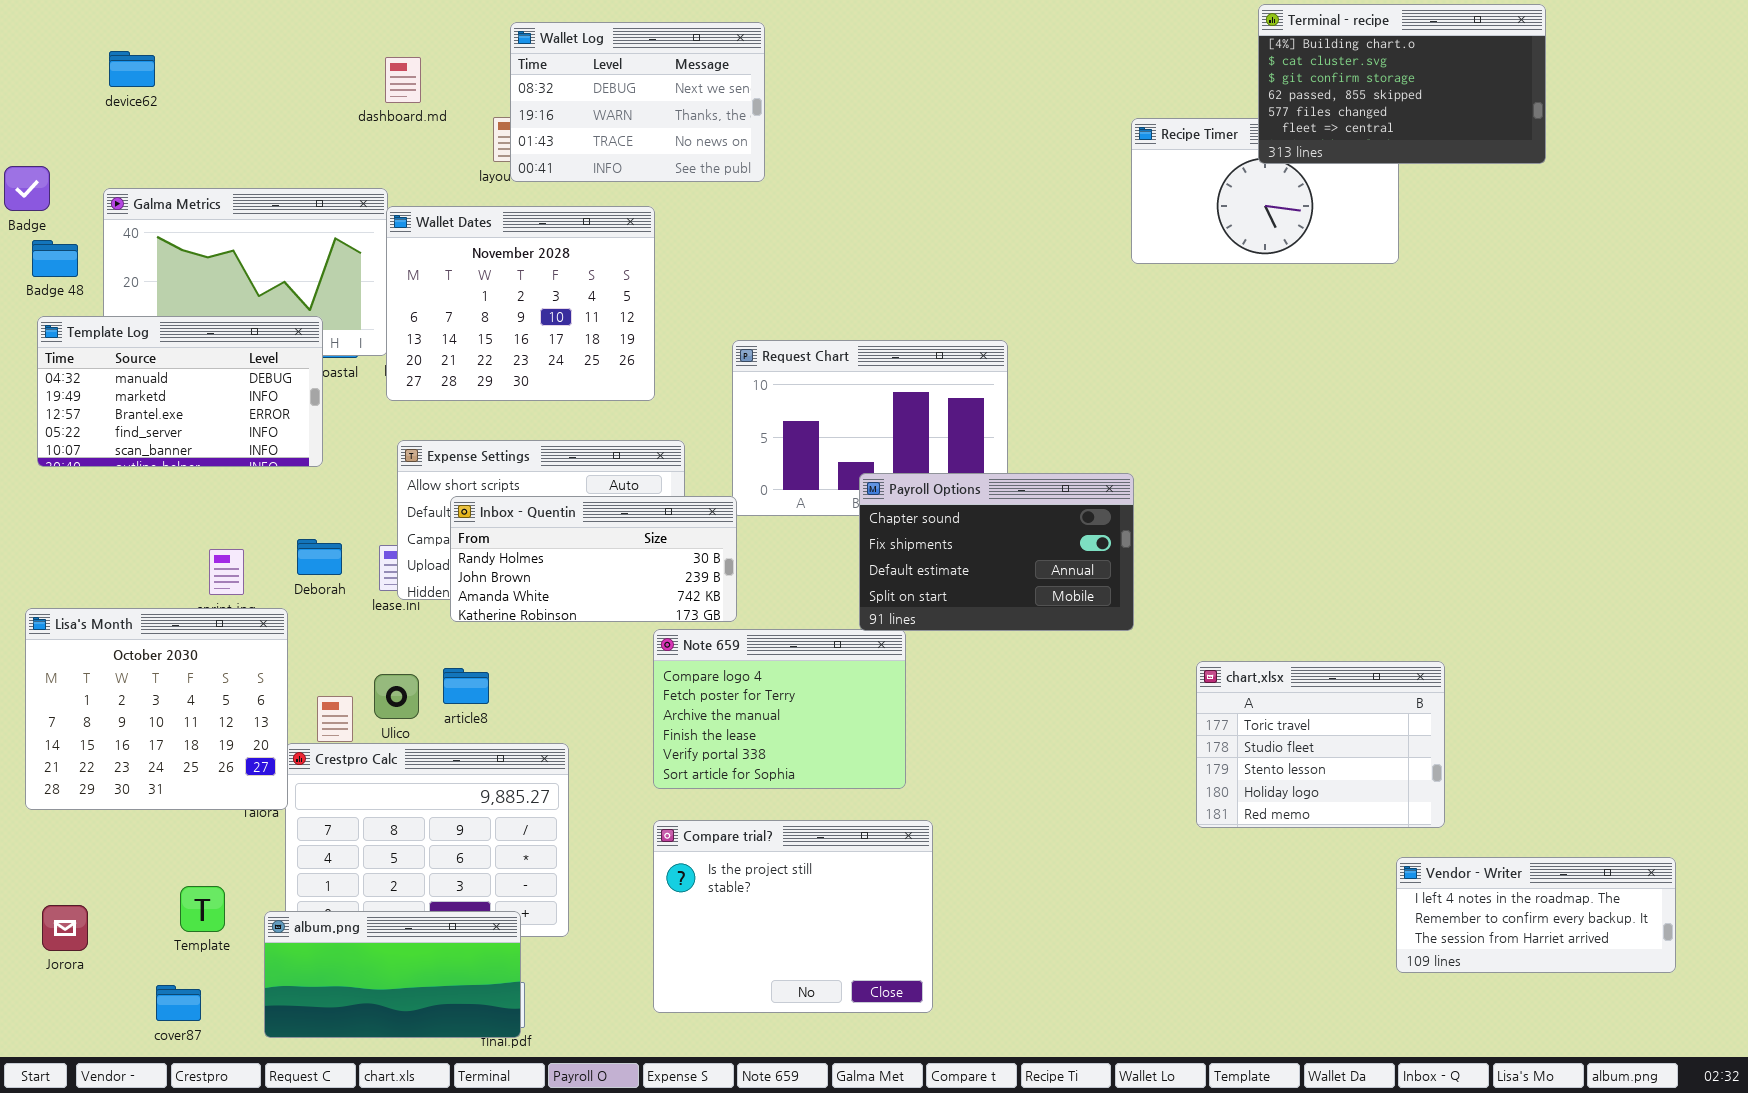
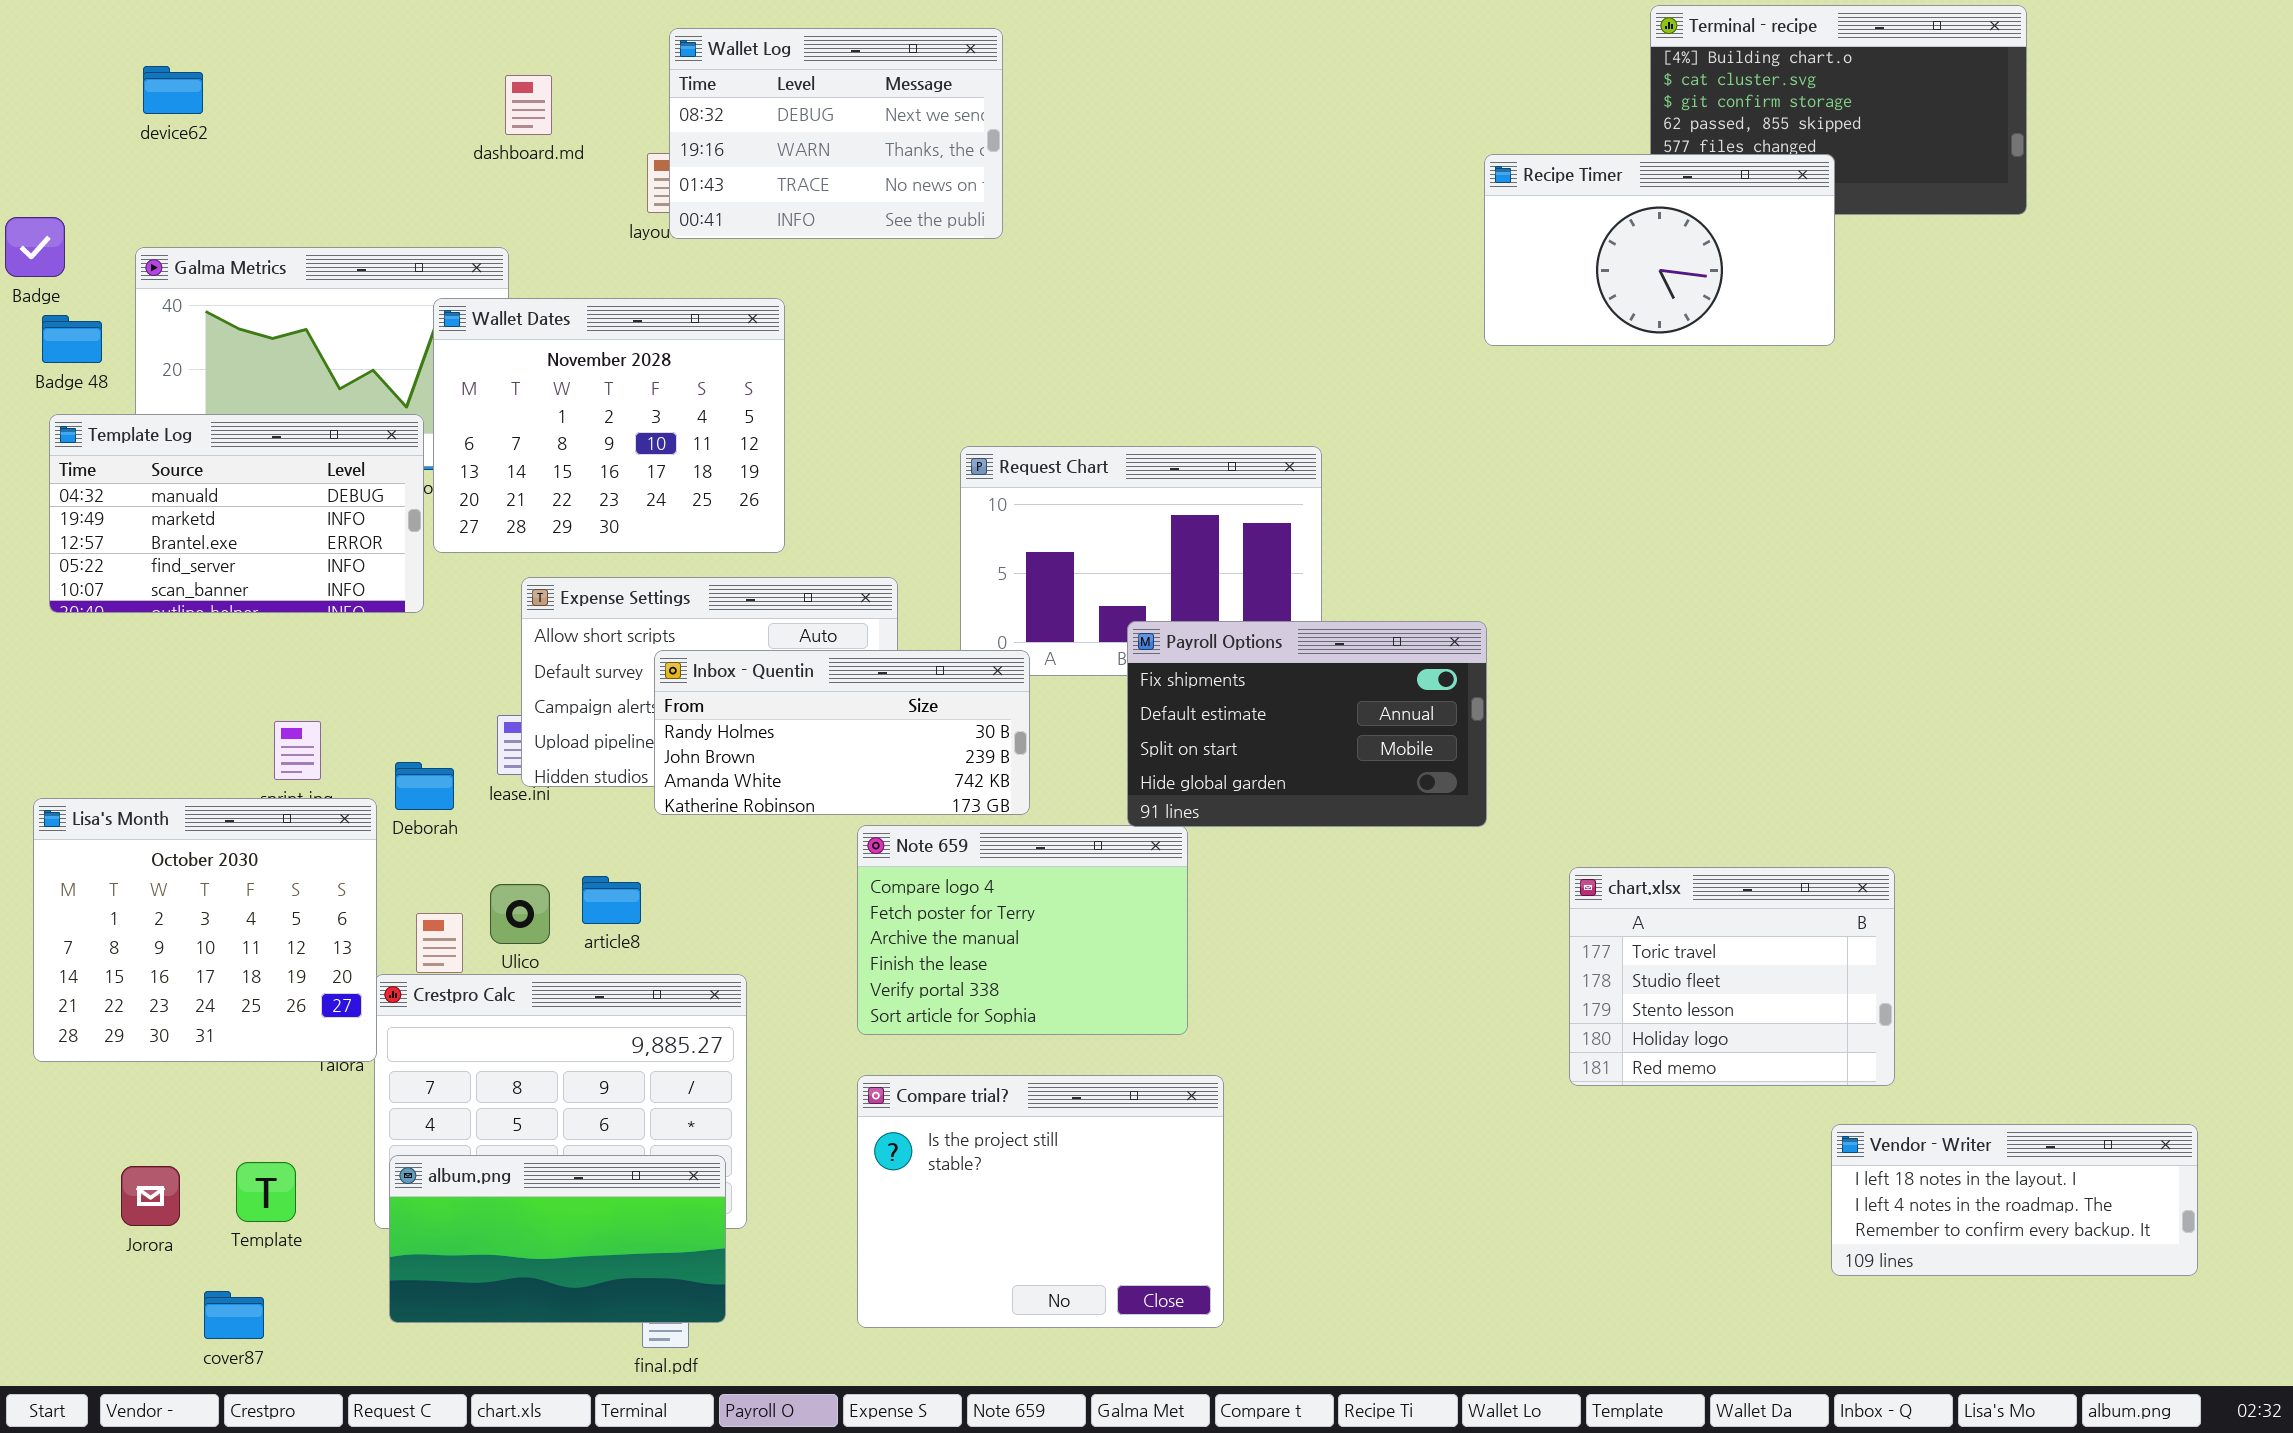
Recipe Timer: [1131,118,1399,264] -> [1484,154,1835,346], raised
Wallet Dates: [386,206,655,401] -> [433,298,785,553], moved
Payroll Options: [859,473,1134,631] -> [1127,621,1487,827], scrolled down 1 row
Inbox - Quentin: [450,496,737,622] -> [654,650,1030,815], moved
Deborah: [297,539,342,575] -> [395,762,454,810], moved
Vendor - Writer: [1396,857,1676,973] -> [1831,1124,2198,1276], scrolled up 1 row
Jorora: [42,905,88,951] -> [121,1166,180,1226], moved
album.png: [264,911,521,1038] -> [389,1155,726,1323], moved

